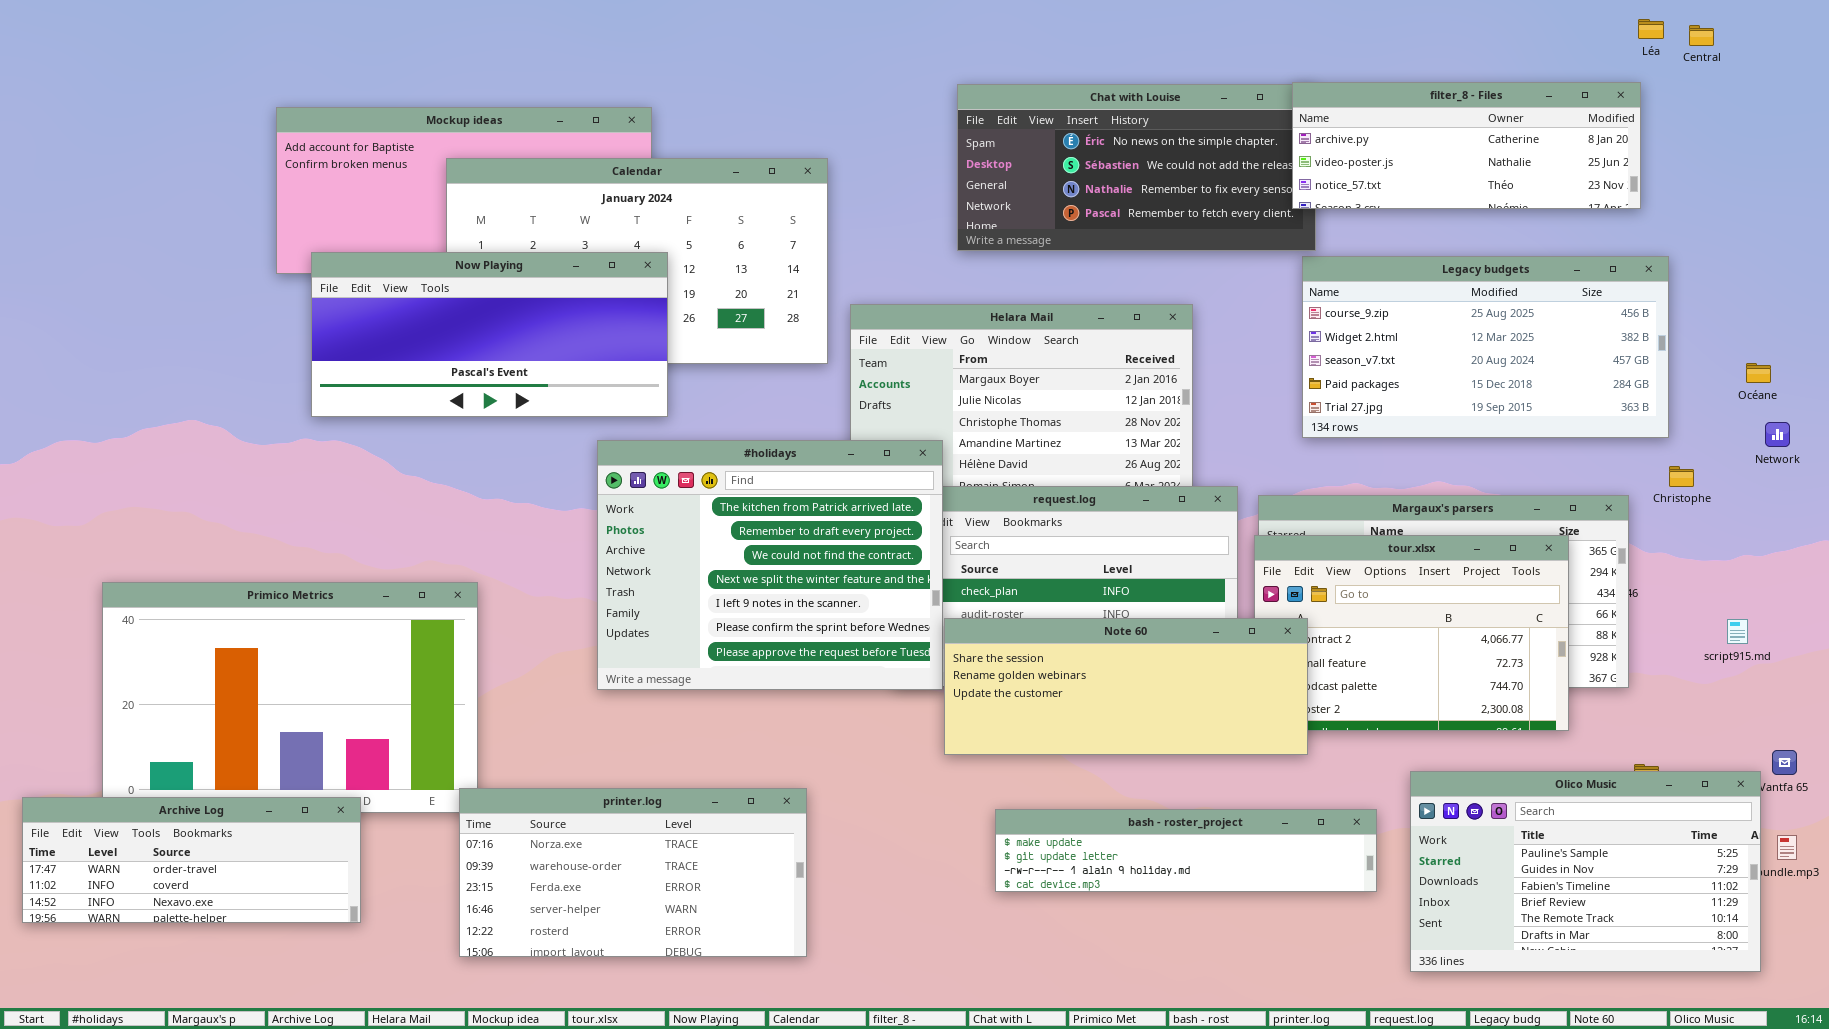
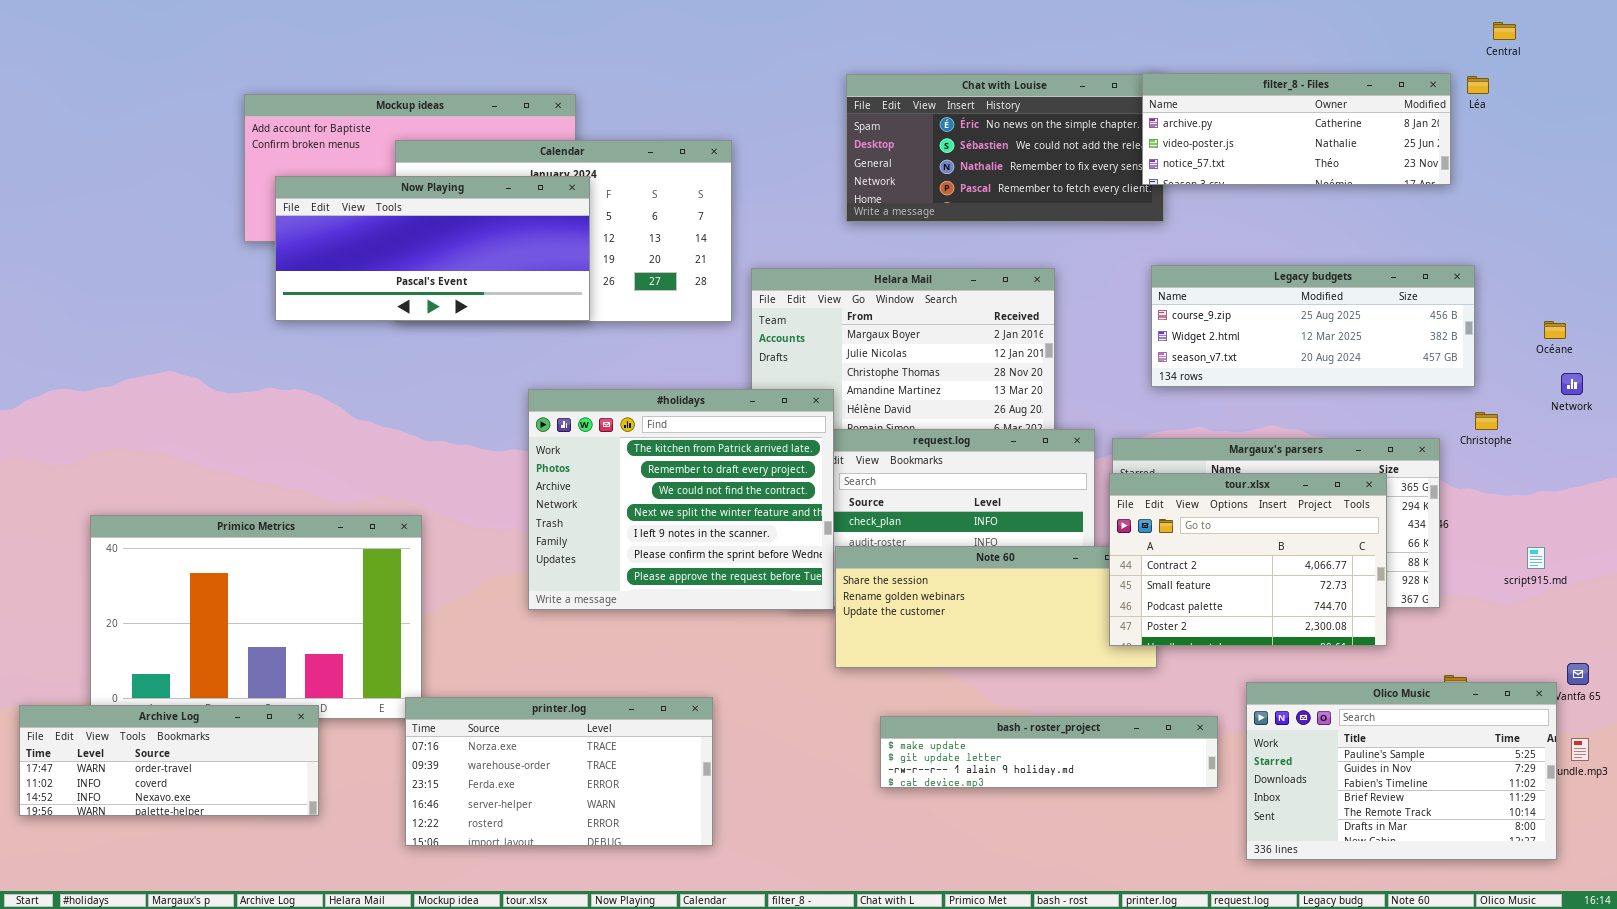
Léa: [1638,19,1664,39] -> [1467,76,1489,94], moved
Now Playing: [311,252,668,417] -> [275,176,590,321], moved
Legacy budgets: [1302,256,1669,438] -> [1151,265,1475,387], resized
tour.xlsx: [1254,535,1569,731] -> [1109,473,1387,646], raised

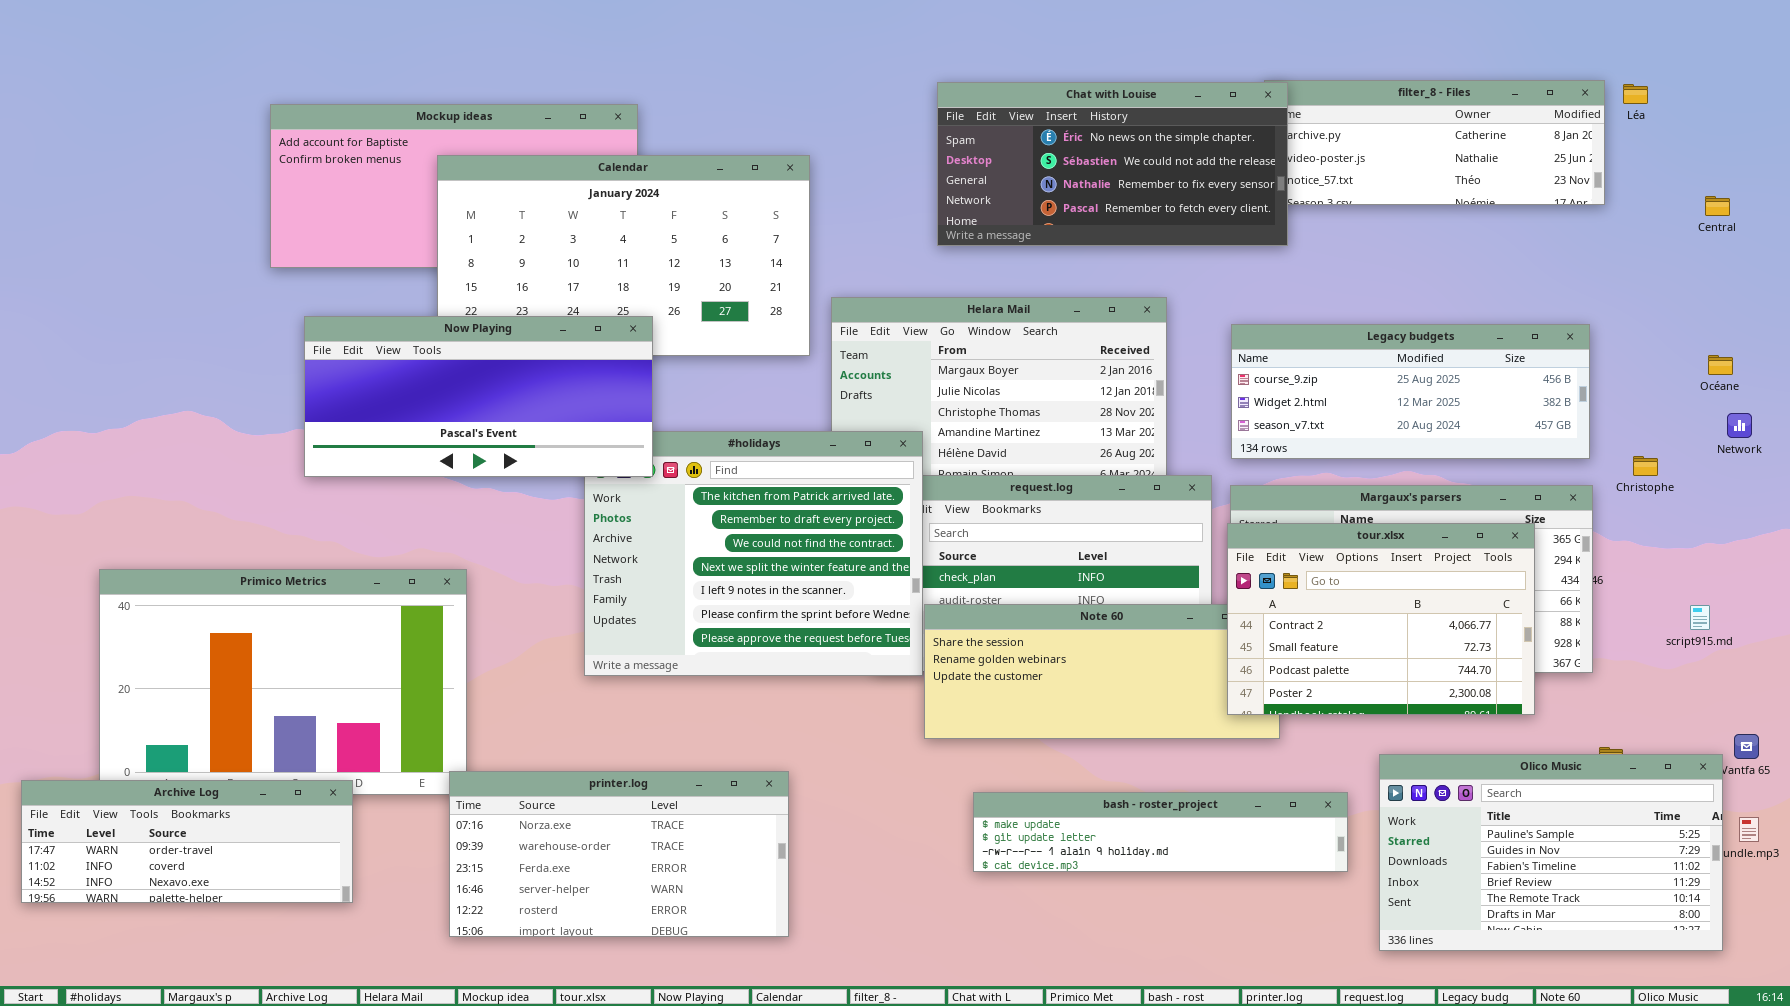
Central: [1493,22,1516,40] -> [1705,196,1730,216], moved
Chat with Louise: [846,74,1164,222] -> [937,82,1288,246], raised
Now Playing: [275,176,590,321] -> [304,316,653,477], moved
Legacy budgets: [1151,265,1475,387] -> [1231,324,1590,459], moved

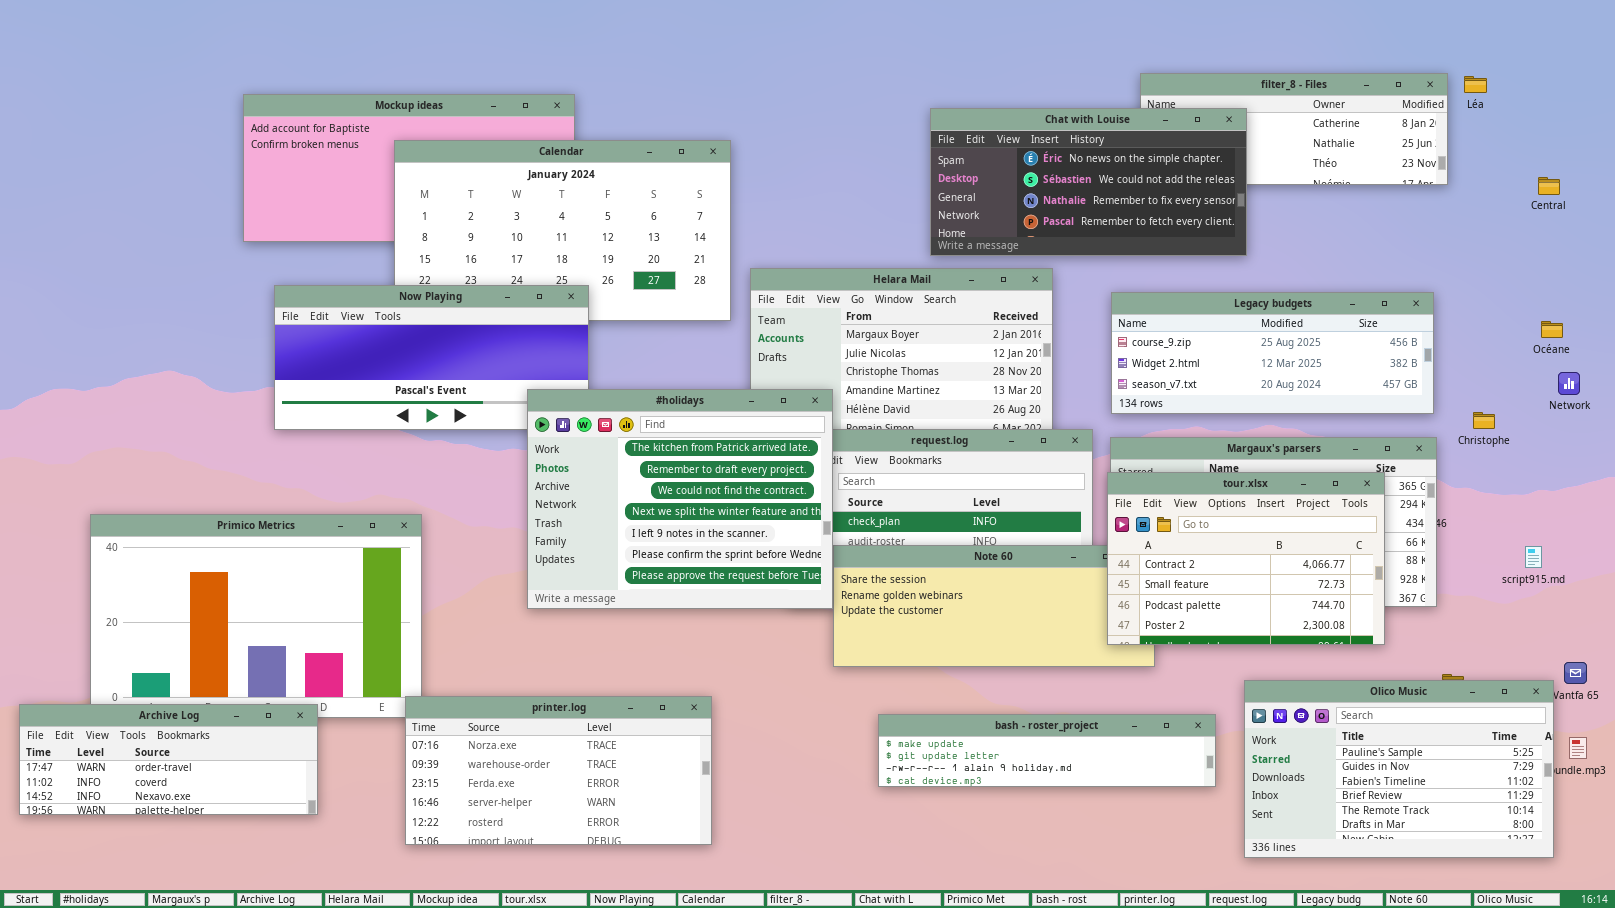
Chat with Louise: [937,82,1288,246] -> [930,108,1247,256], moved
#holidays: [584,431,923,676] -> [527,389,833,609], raised

